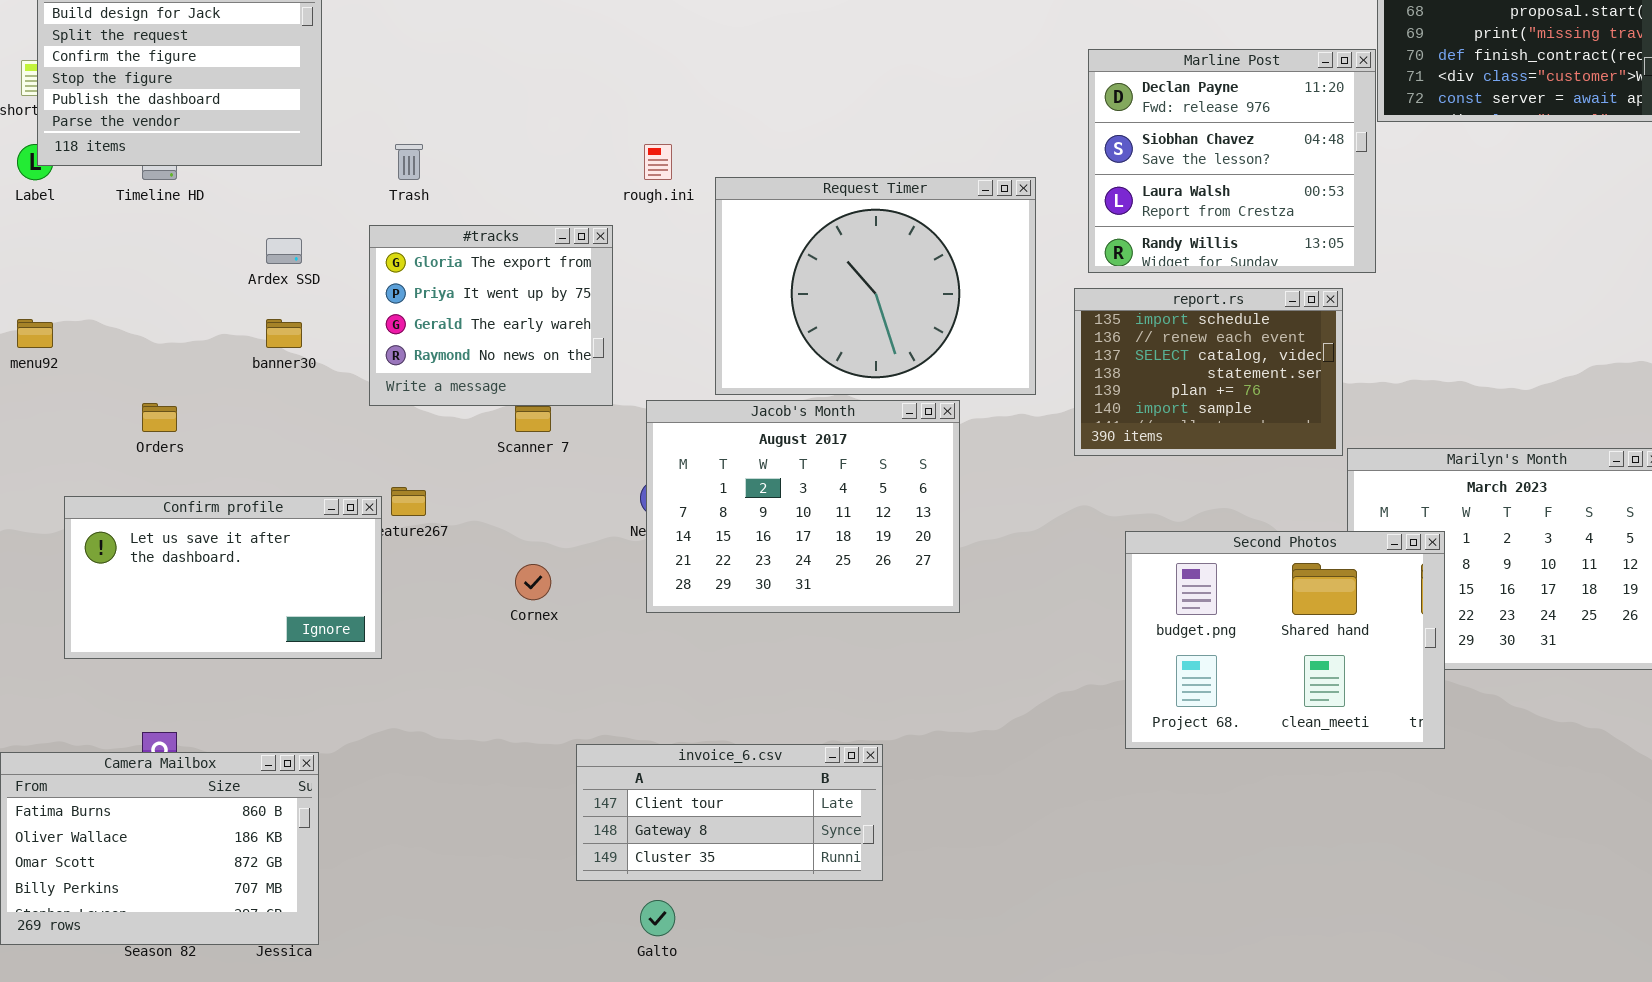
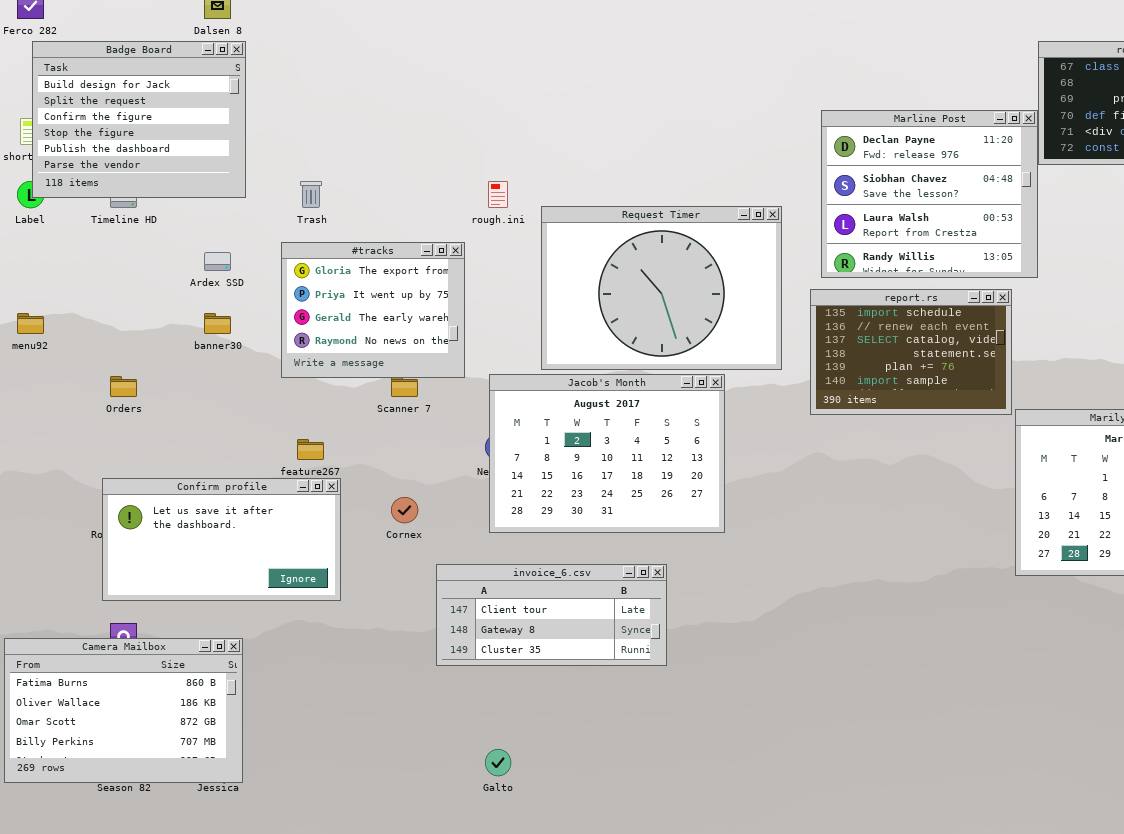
Confirm profile: [64,496,382,659] -> [102,478,341,601], moved
Second Photos: [1125,531,1445,749] -> none, closed
invoice_6.csv: [576,744,883,881] -> [436,564,667,666], moved

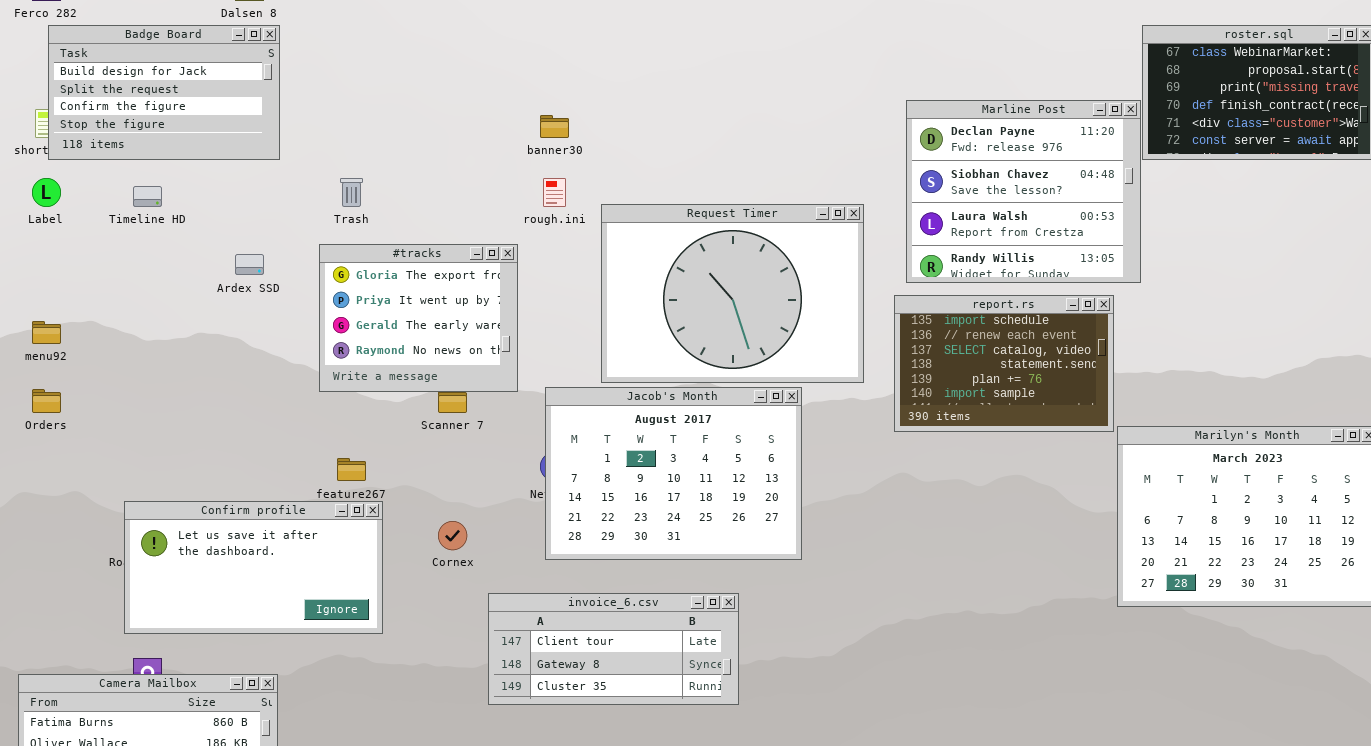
Badge Board: [32,41,246,198] -> [48,25,280,160], resized
banner30: [204,313,231,334] -> [540,115,569,138], moved
Orders: [110,376,137,397] -> [32,389,61,413], moved

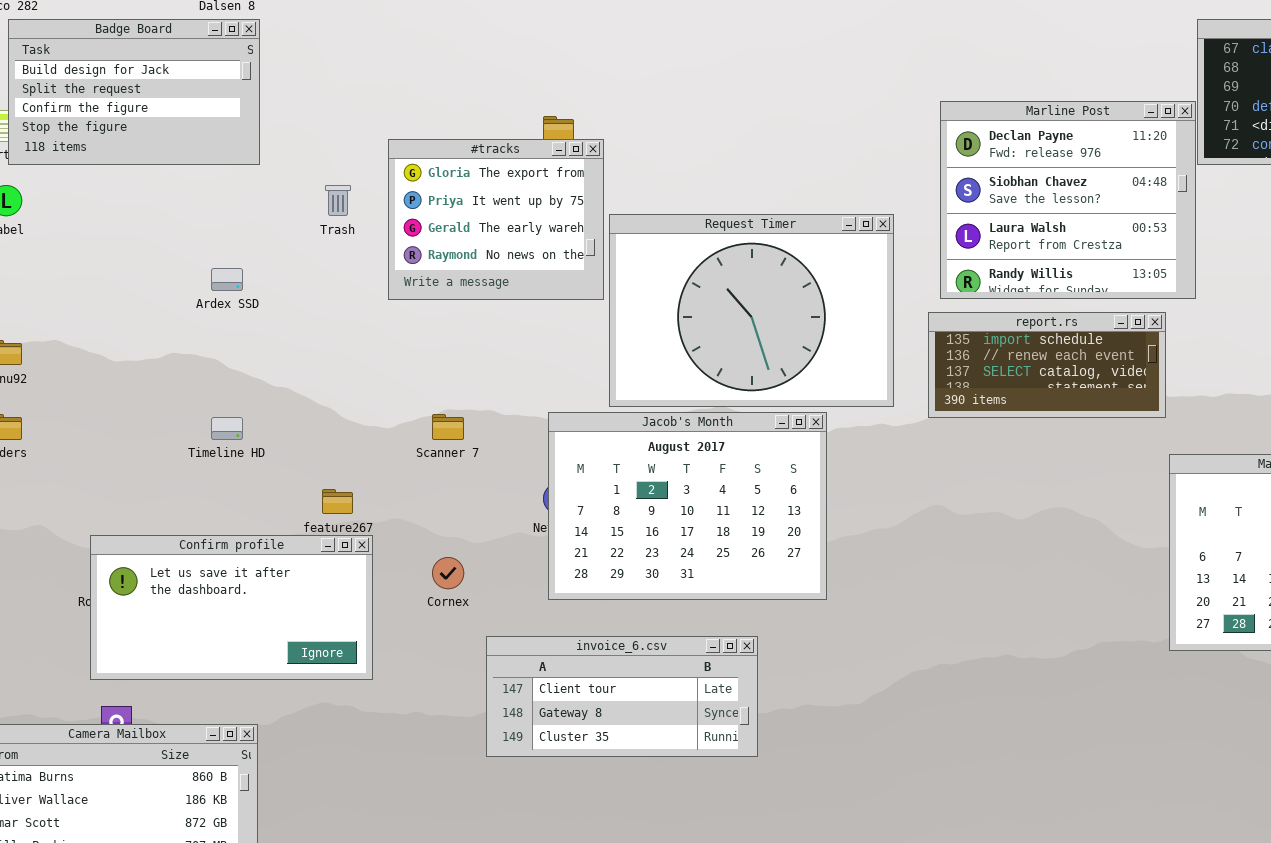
Timeline HD: [133,186,162,207] -> [211,417,243,440], moved
#tracks: [319,244,518,392] -> [388,139,604,300], moved
report.rs: [894,295,1114,432] -> [928,312,1166,418], resized

